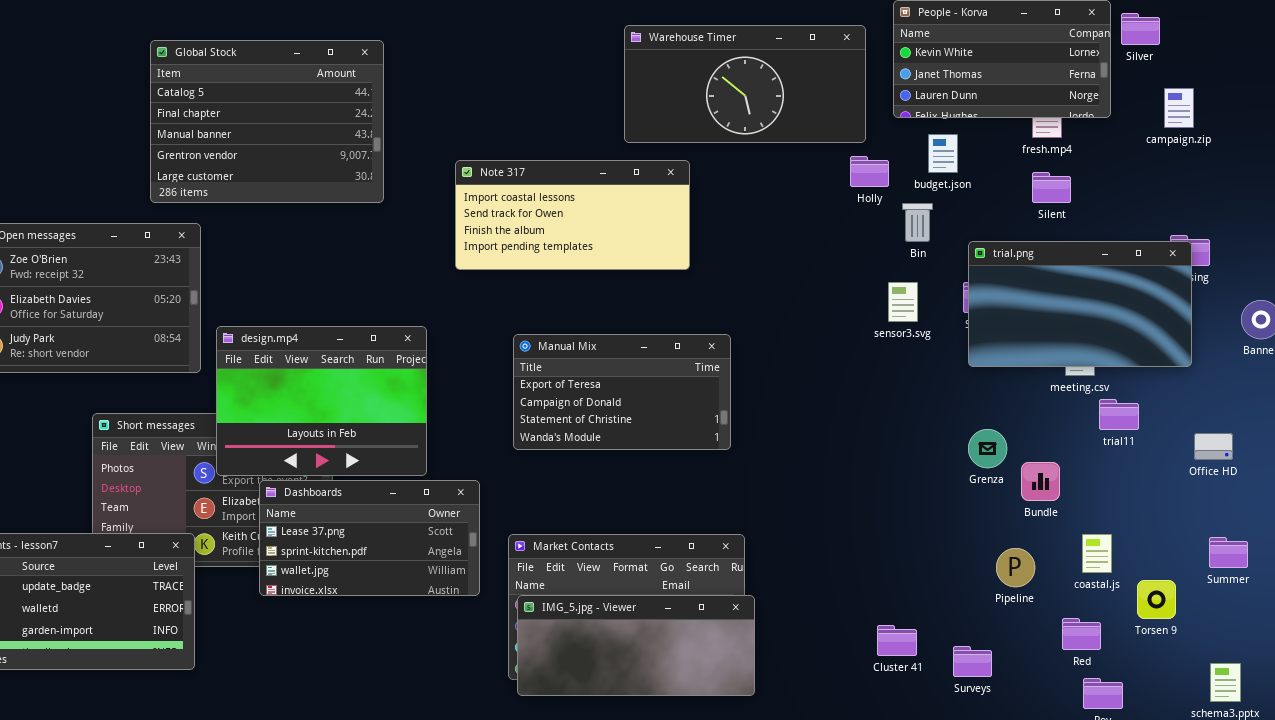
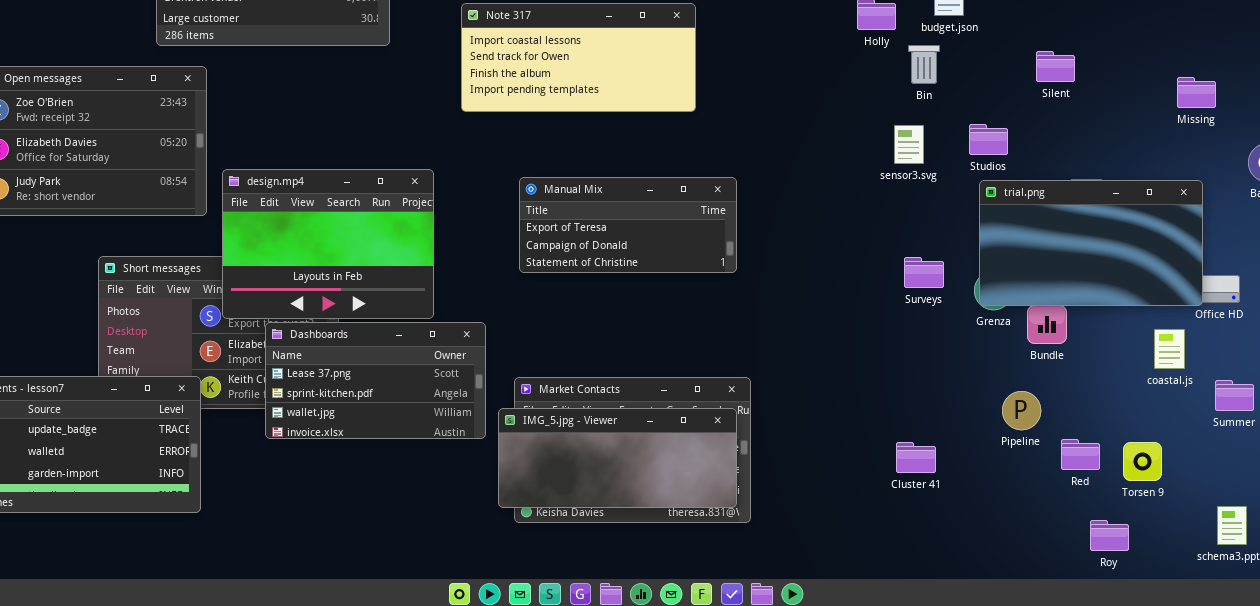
Silent: [1032,172,1071,203] -> [1036,51,1075,82], moved
trial.png: [968,241,1192,367] -> [979,180,1203,306], moved
Manual Mix: [513,334,731,450] -> [519,177,737,273], resized
coastal.js: [1082,534,1112,573] -> [1154,329,1185,369], moved
Torsen 9: [1137,580,1176,619] -> [1123,442,1162,481], moved
IMG_5.jpg - Viewer: [517,595,755,696] -> [498,408,737,508], moved
Red: [1062,618,1101,650] -> [1061,439,1100,470], moved
Cluster 41: [877,625,917,656] -> [896,442,936,473], moved
Surveys: [953,646,992,677] -> [904,257,944,288], moved

